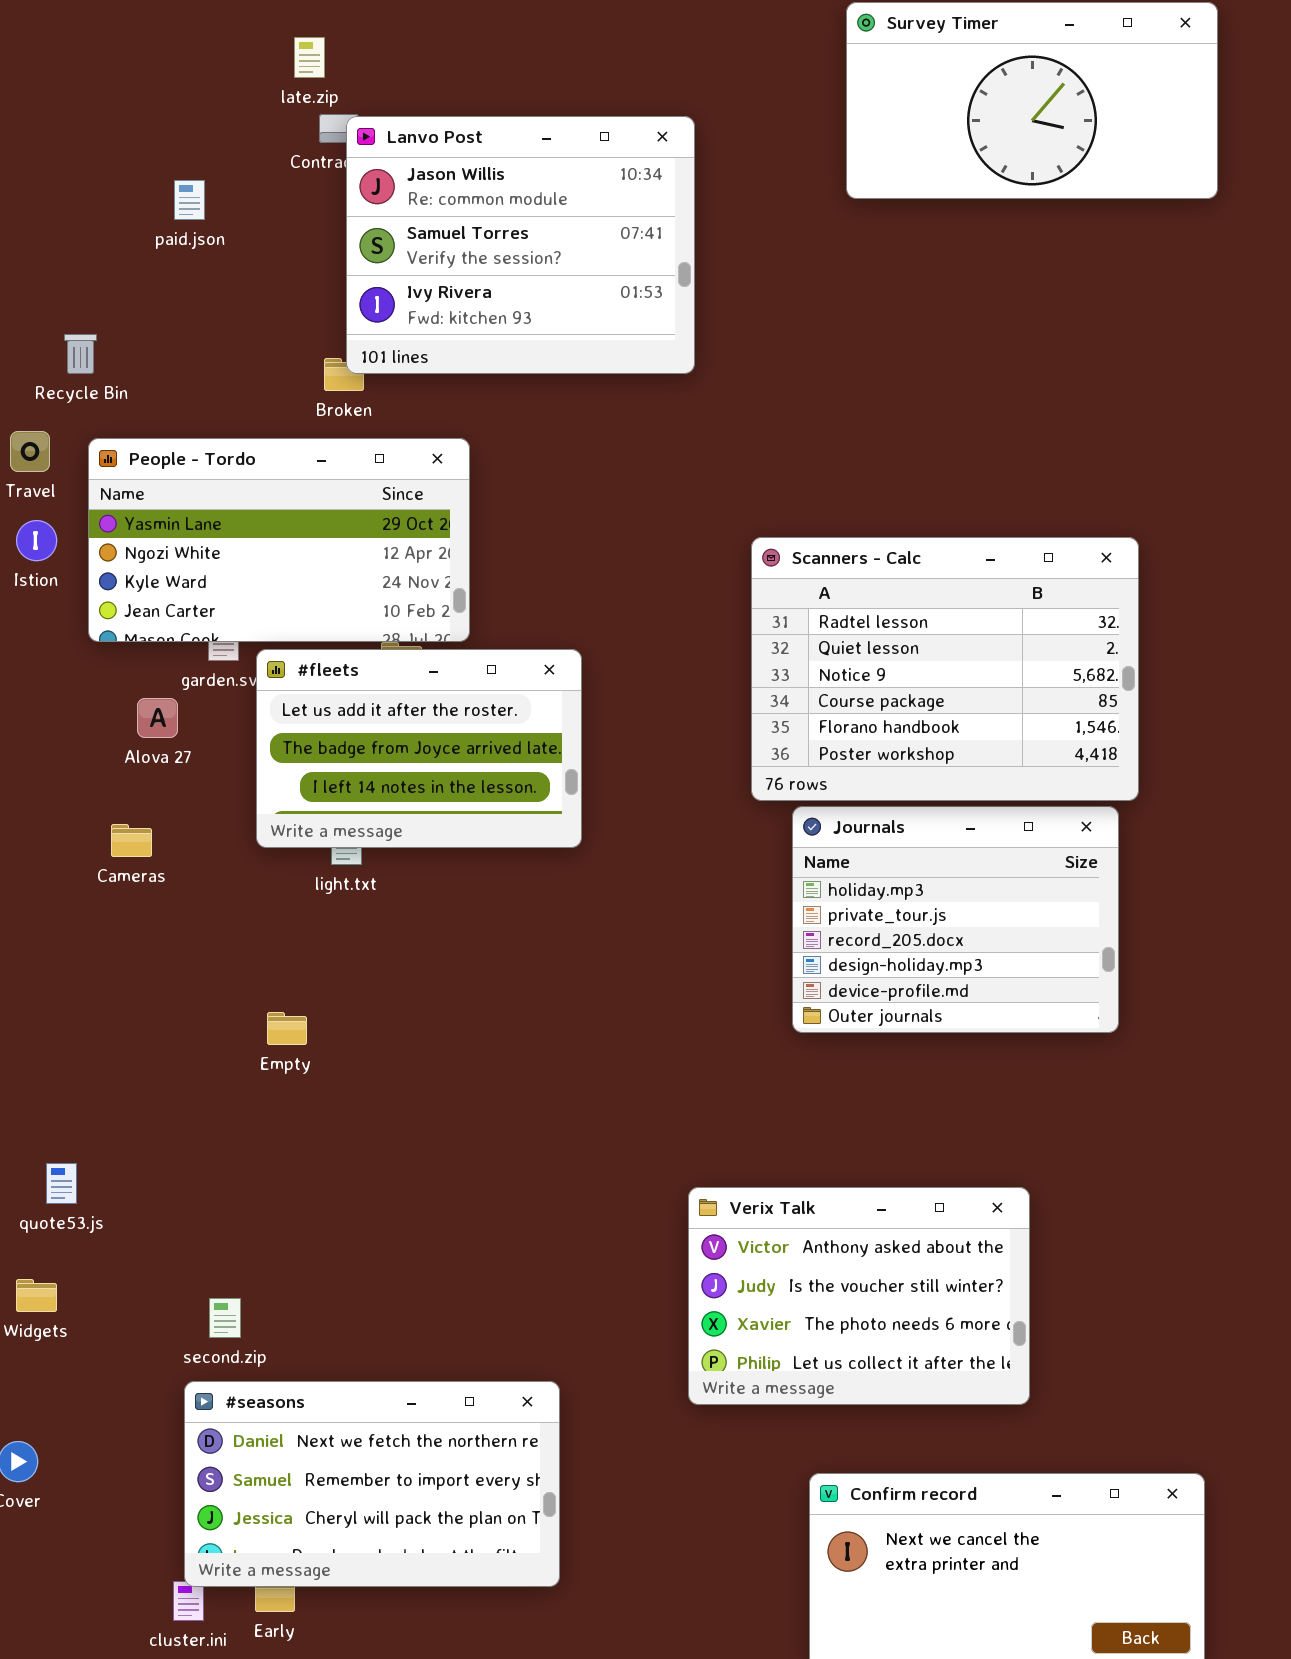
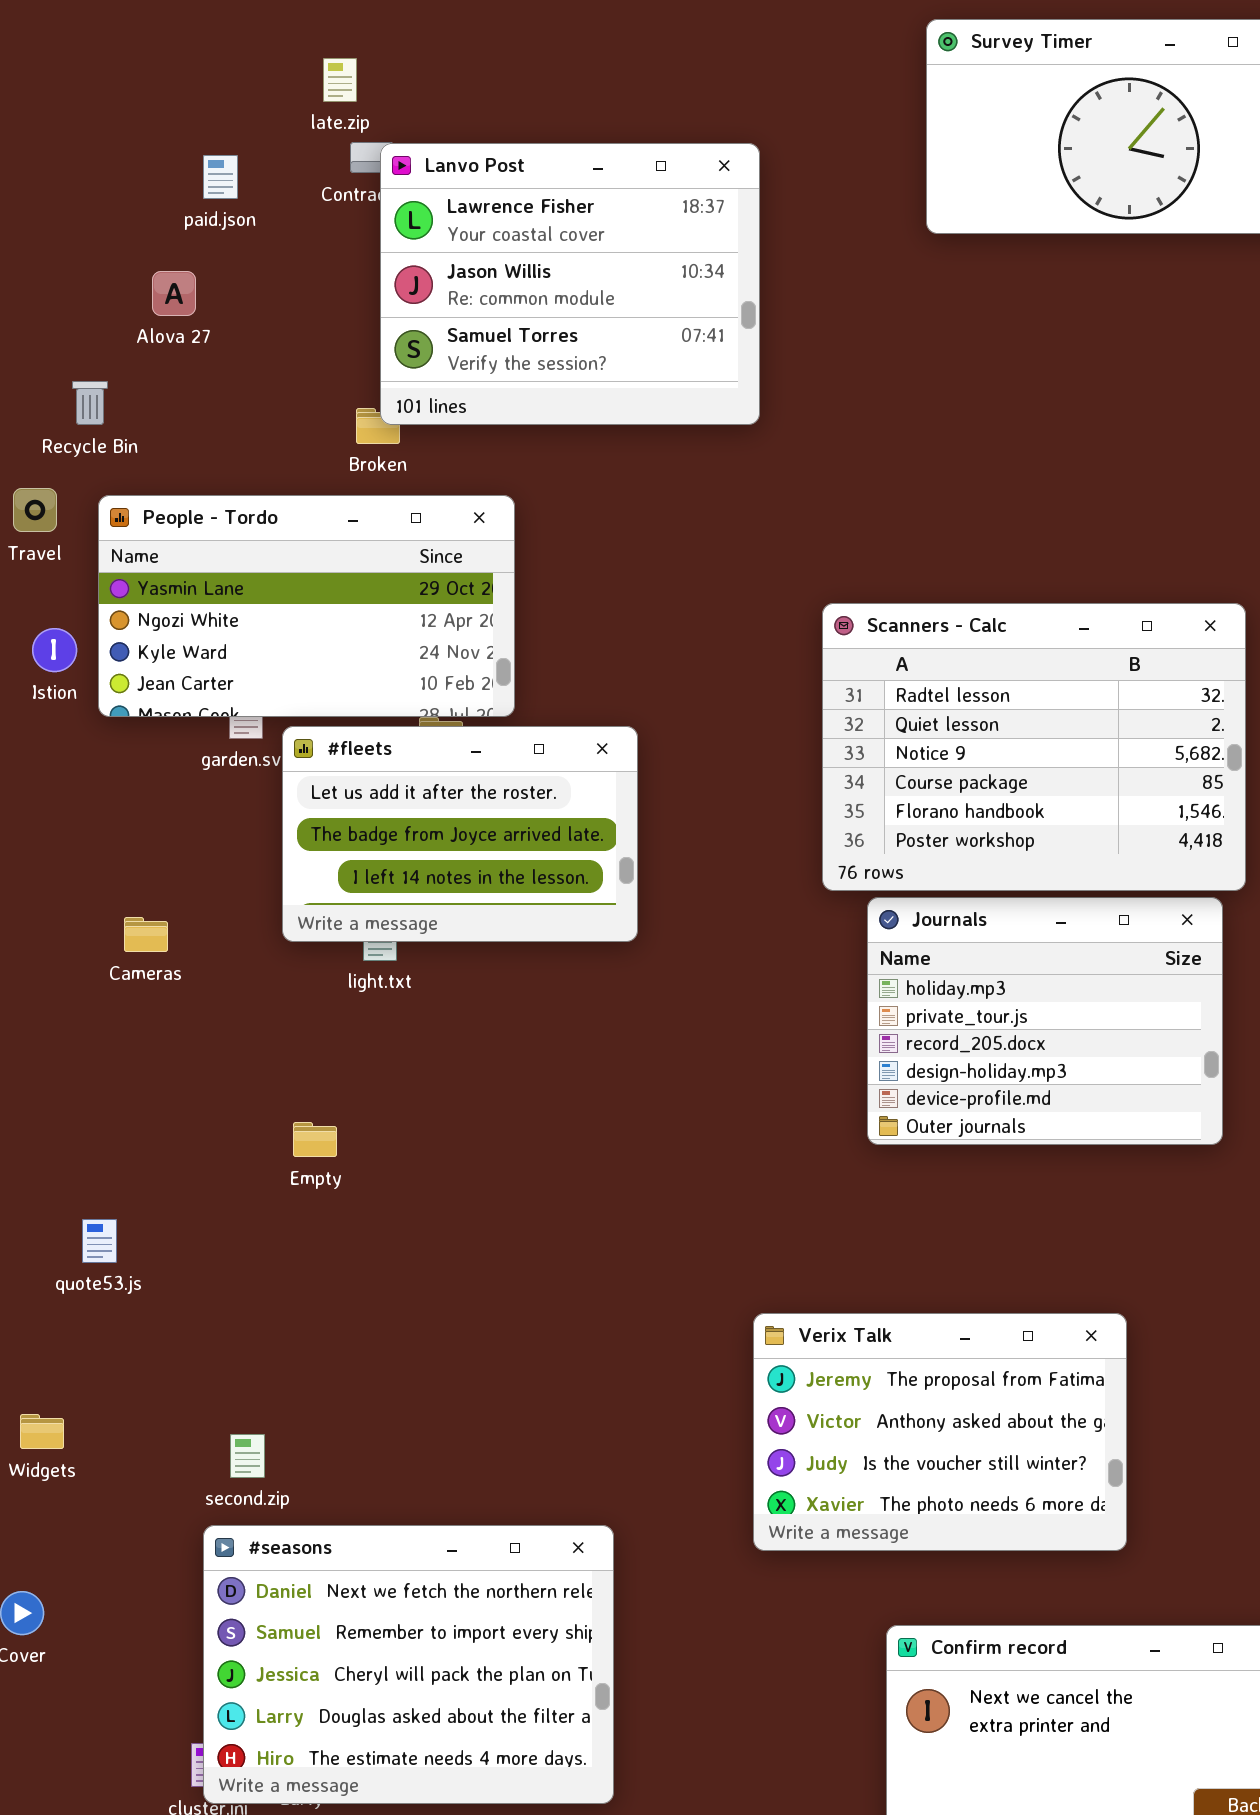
Lanvo Post: [346,116,695,374] -> [380,143,760,425], scrolled up 1 row
paid.json: [174,180,205,220] -> [203,155,238,199], moved
Istion: [16,520,57,561] -> [32,628,77,672], moved
Alova 27: [137,698,178,738] -> [152,271,196,316], moved
quote53.js: [46,1163,77,1204] -> [82,1219,117,1263], moved
Verix Talk: [688,1187,1030,1405] -> [753,1313,1127,1551], scrolled up 1 row
#seasons: [184,1381,560,1587] -> [203,1525,614,1804], resized

